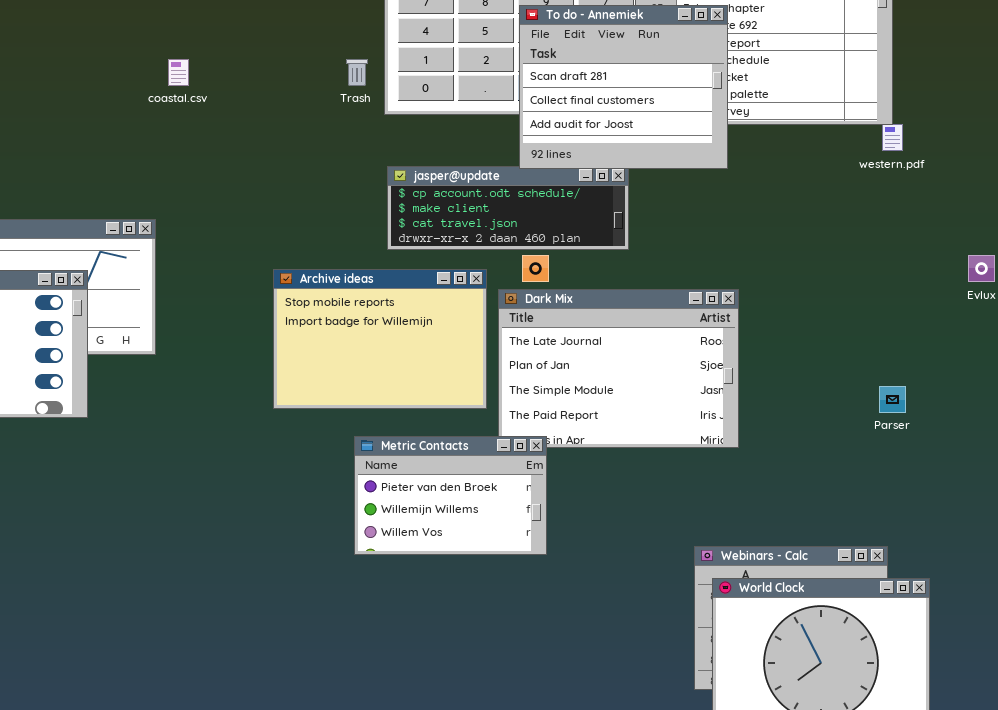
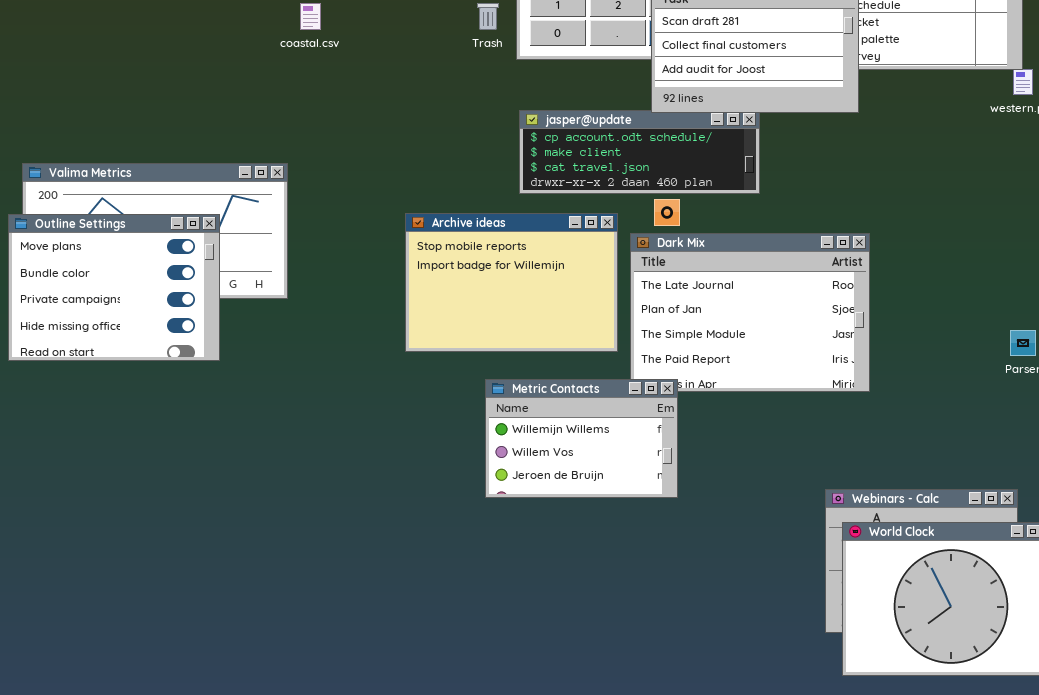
Metric Contacts: [354,436,547,555] -> [485,379,678,498], scrolled down 1 row

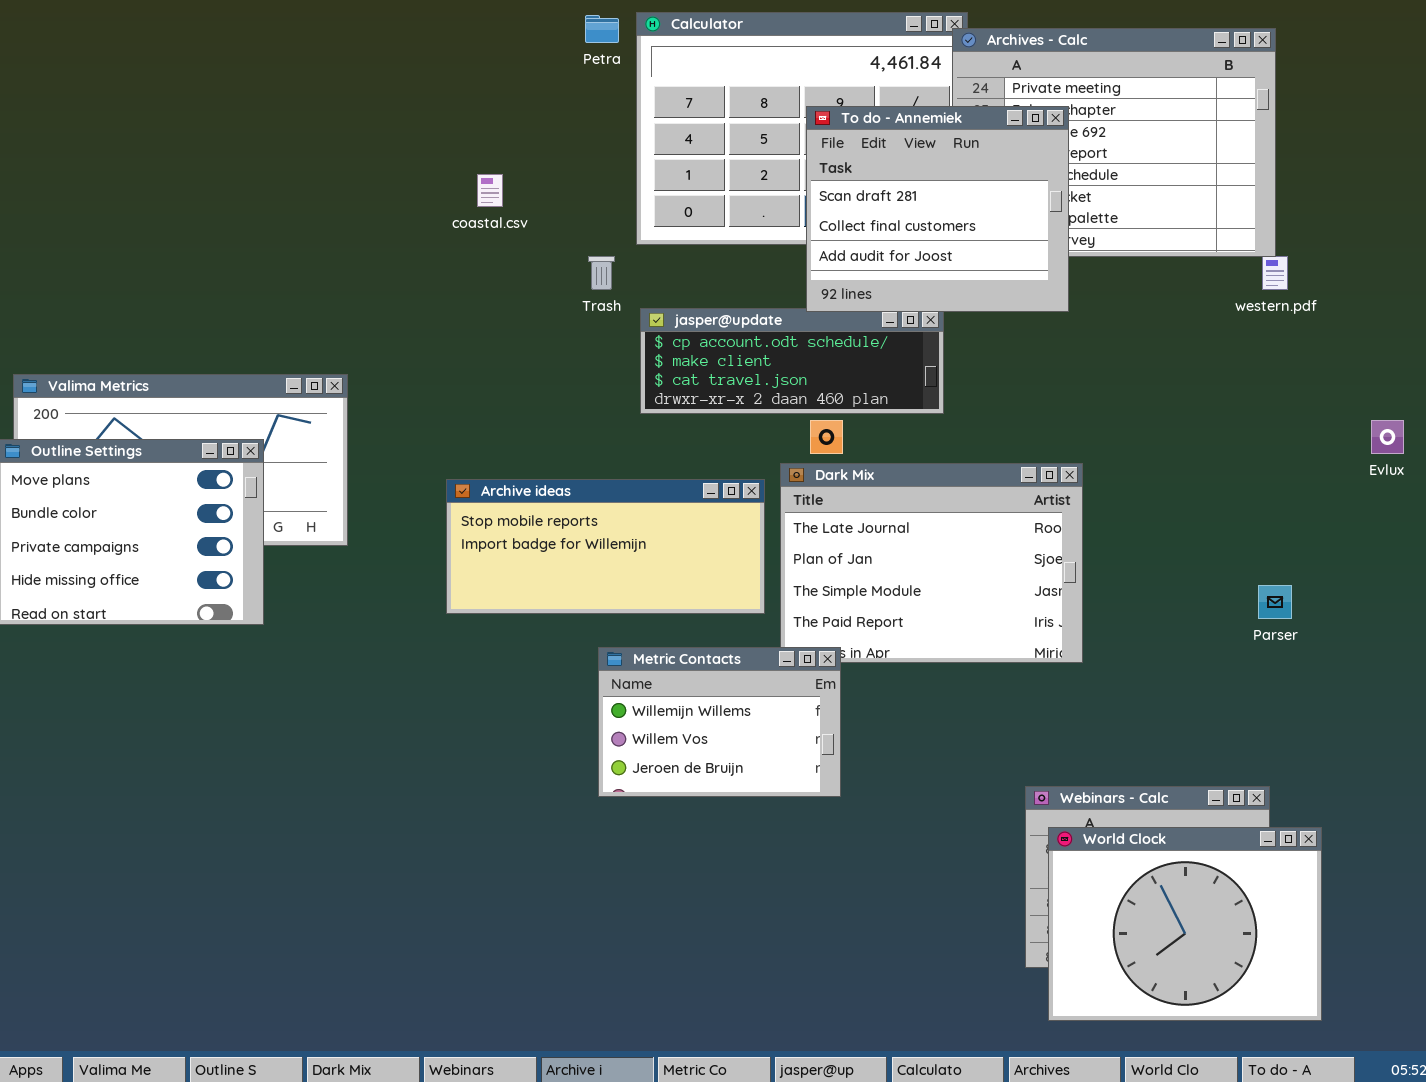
coastal.csv: [300,3,321,30] -> [477,174,503,207], moved
Trash: [477,3,499,30] -> [588,256,615,290], moved
Archive ideas: [405,213,618,352] -> [446,479,765,614], resized

